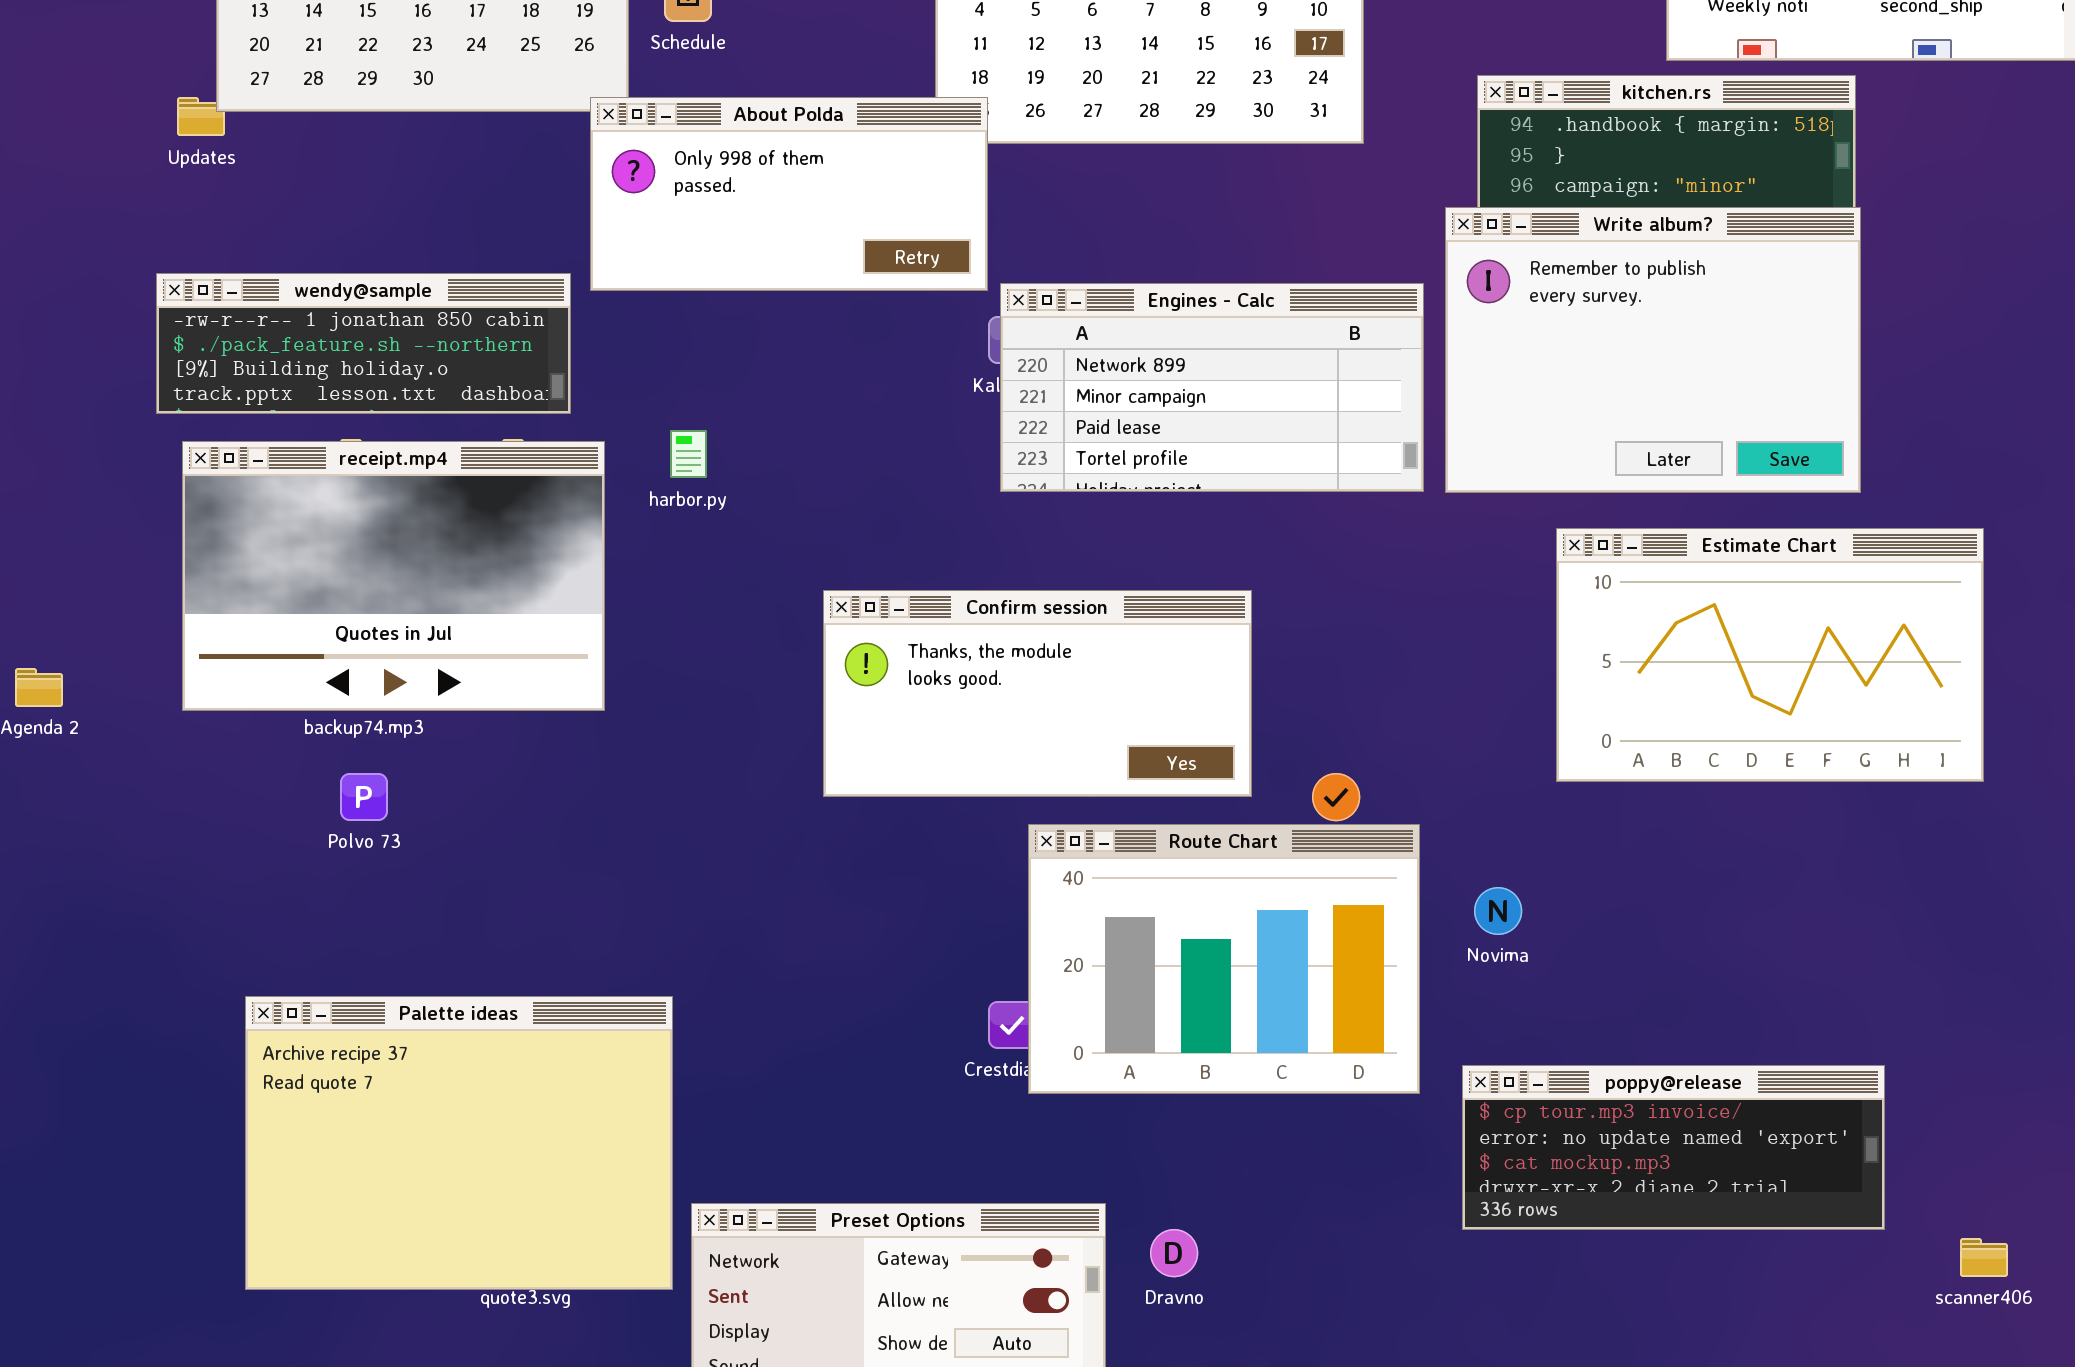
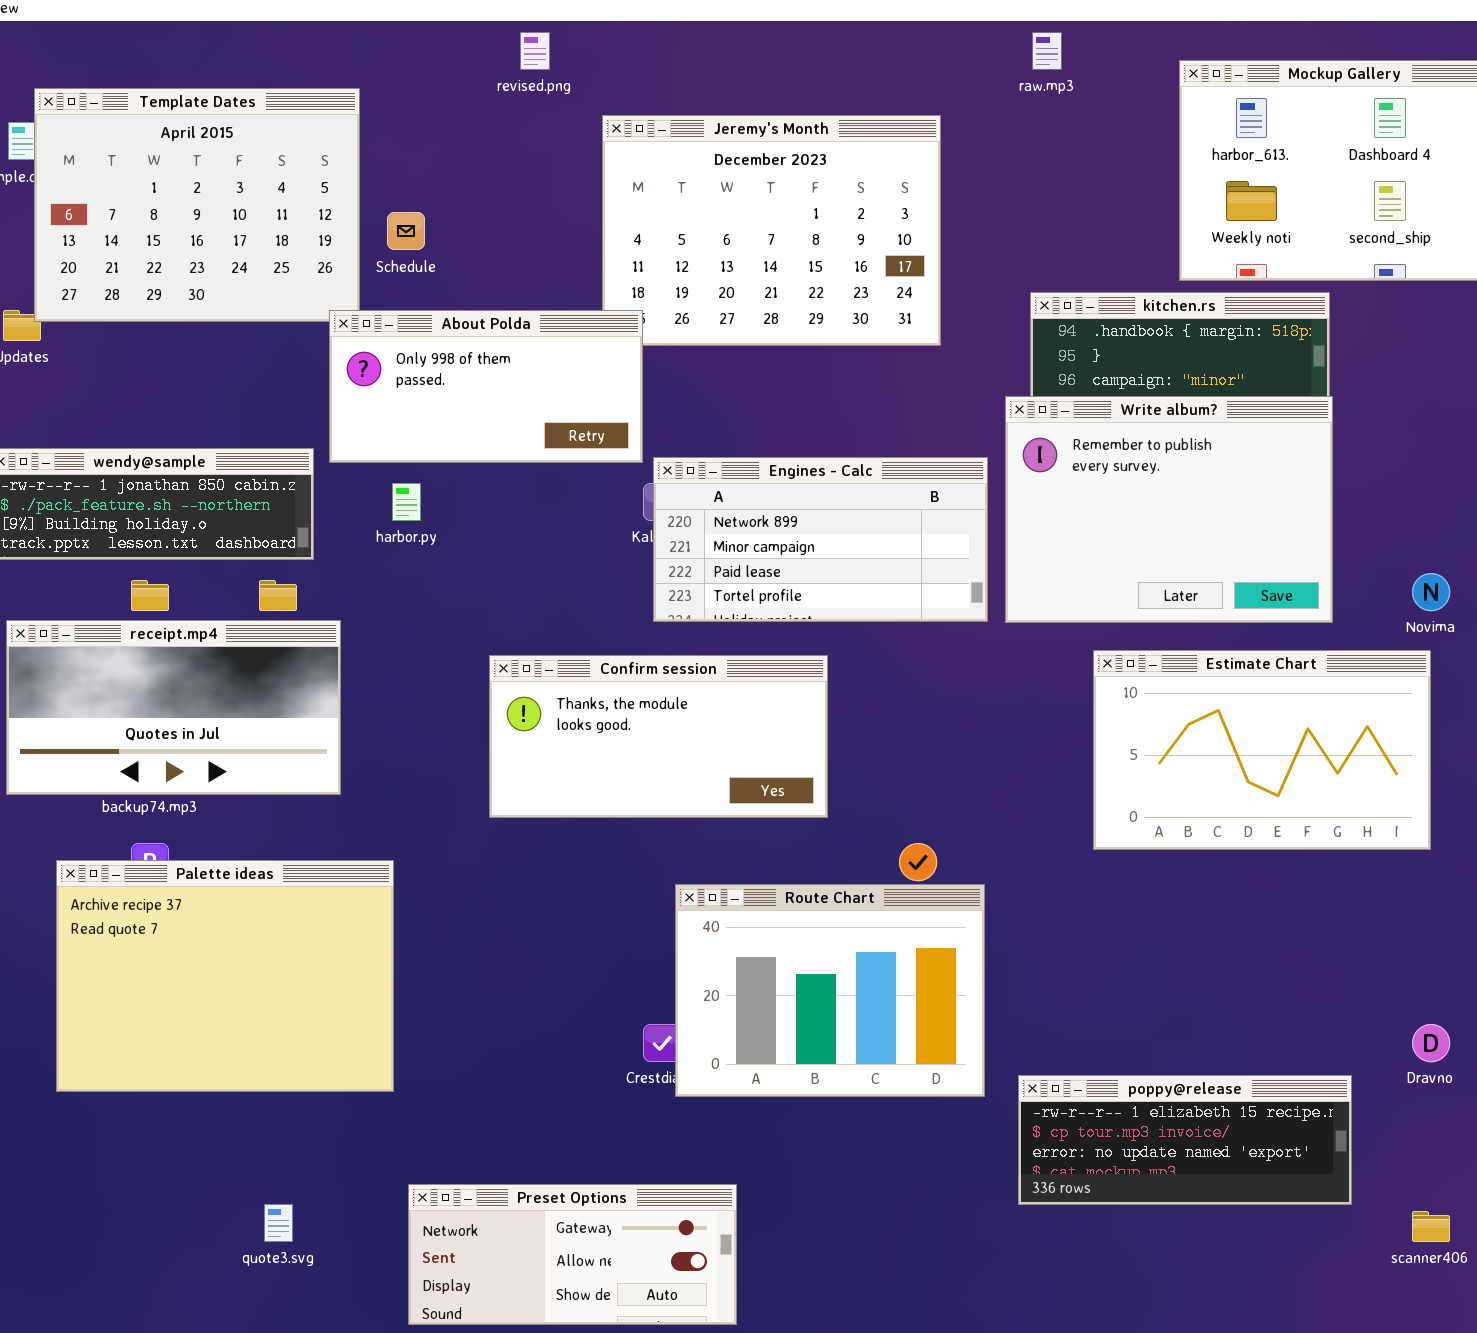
harbor.py: [670,430,707,478] -> [392,483,421,521], moved
receipt.mp4: [182,441,605,711] -> [6,620,341,795], resized
Confirm session: [823,590,1252,797] -> [489,655,828,818], moved
Novima: [1474,887,1522,935] -> [1412,573,1450,611], moved
Palette ideas: [245,996,673,1290] -> [56,860,394,1092], moved
poppy@release: [1462,1065,1885,1230] -> [1018,1075,1352,1205], scrolled up 1 row
Dravno: [1150,1229,1198,1277] -> [1412,1024,1450,1062], moved

